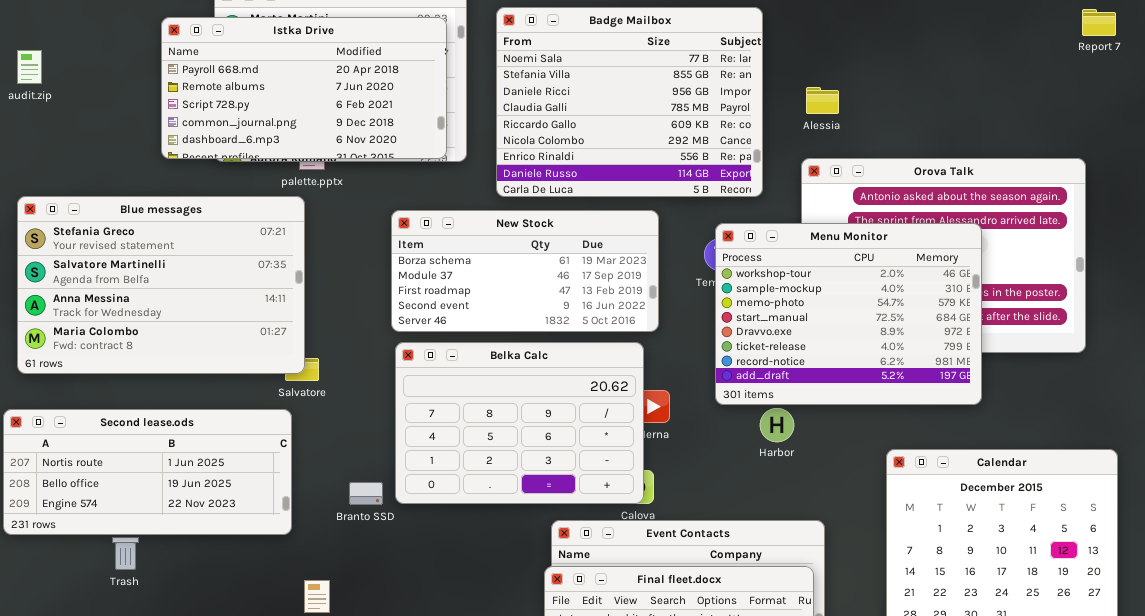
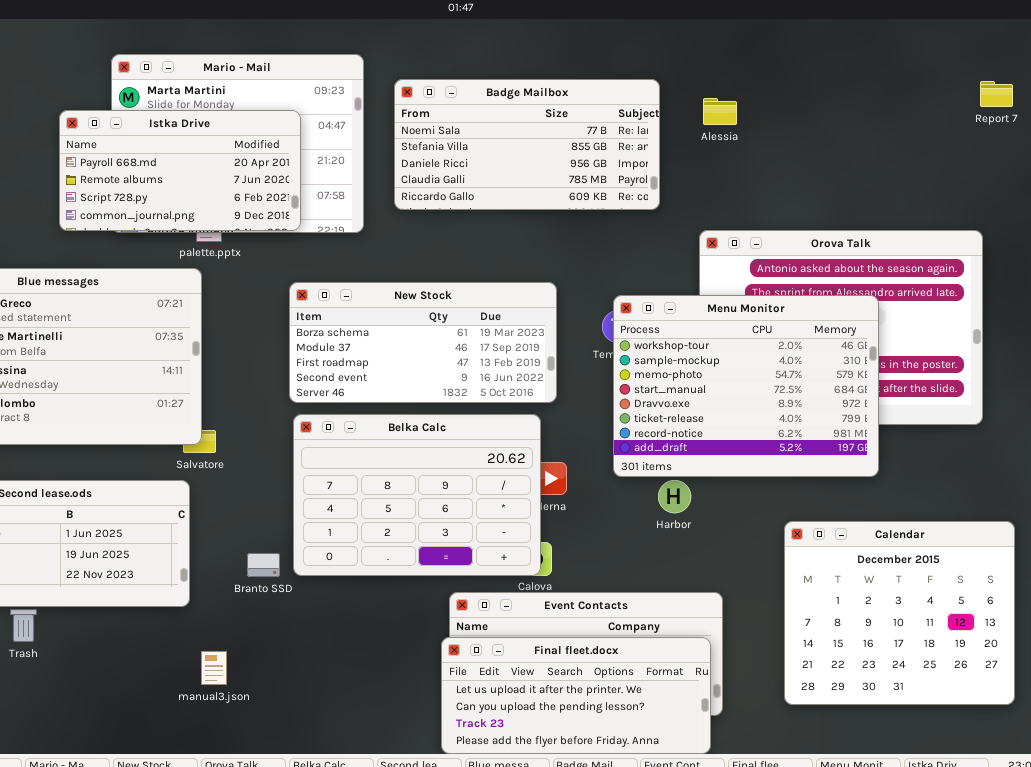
Badge Mailbox: [496,7,763,197] -> [394,79,660,210], resized
Istka Drive: [161,17,447,159] -> [59,110,301,231], resized
Alessia: [806,87,839,114] -> [703,98,737,125], moved

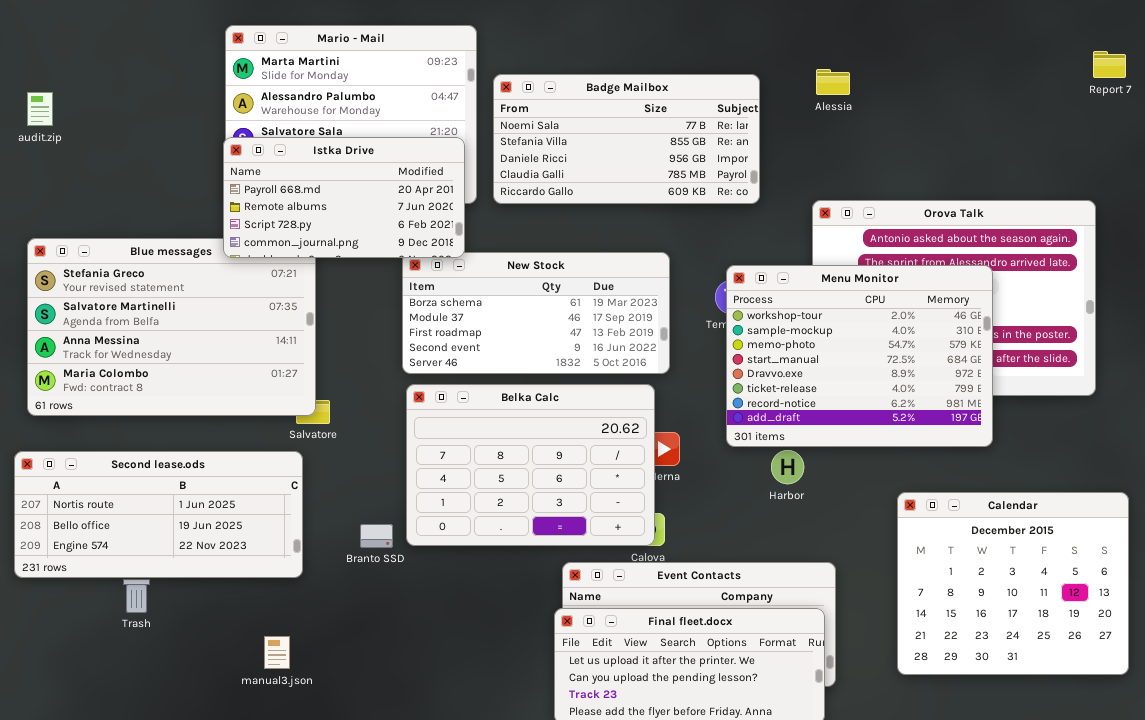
Badge Mailbox: [394,79,660,210] -> [493,74,760,204], moved
Istka Drive: [59,110,301,231] -> [223,137,465,258], moved
manual3.json: [201,651,227,685] -> [264,636,290,669], moved

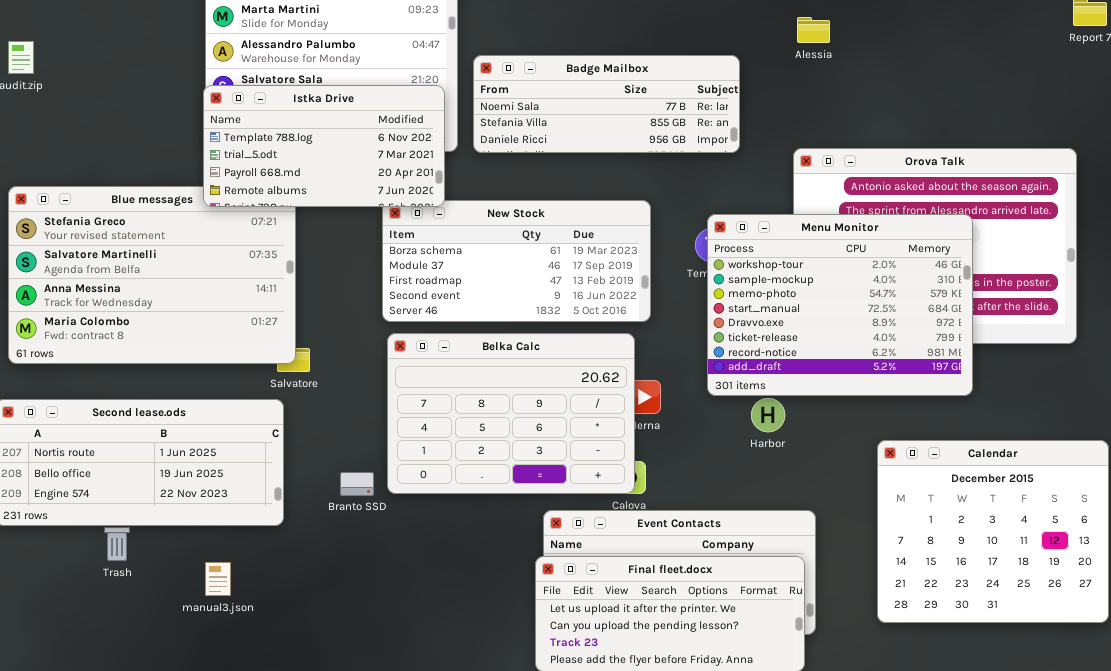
Badge Mailbox: [493,74,760,204] -> [473,55,740,153], resized
Istka Drive: [223,137,465,258] -> [203,85,445,207], scrolled up 2 rows
manual3.json: [264,636,290,669] -> [205,562,231,596], moved

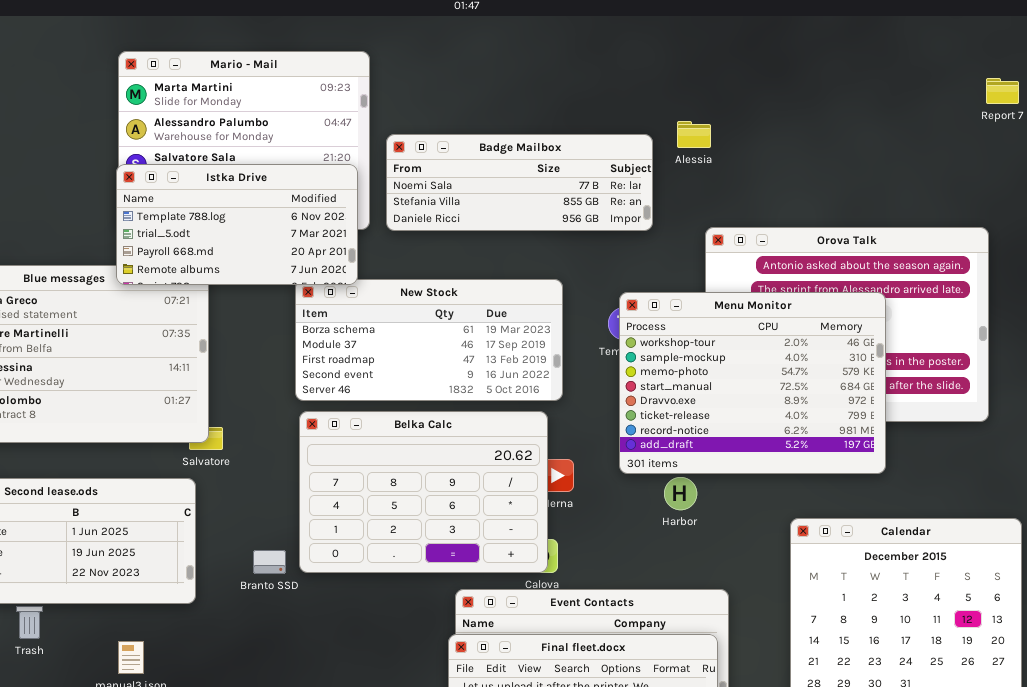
Alessia: [797,17,830,43] -> [677,121,711,148], moved

